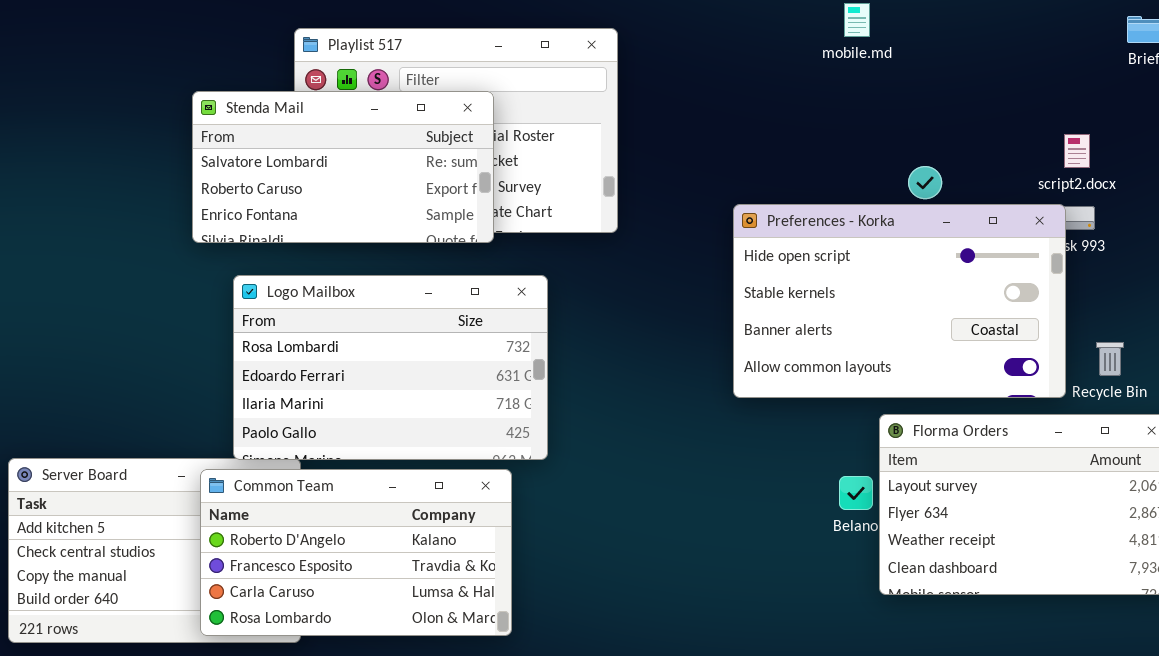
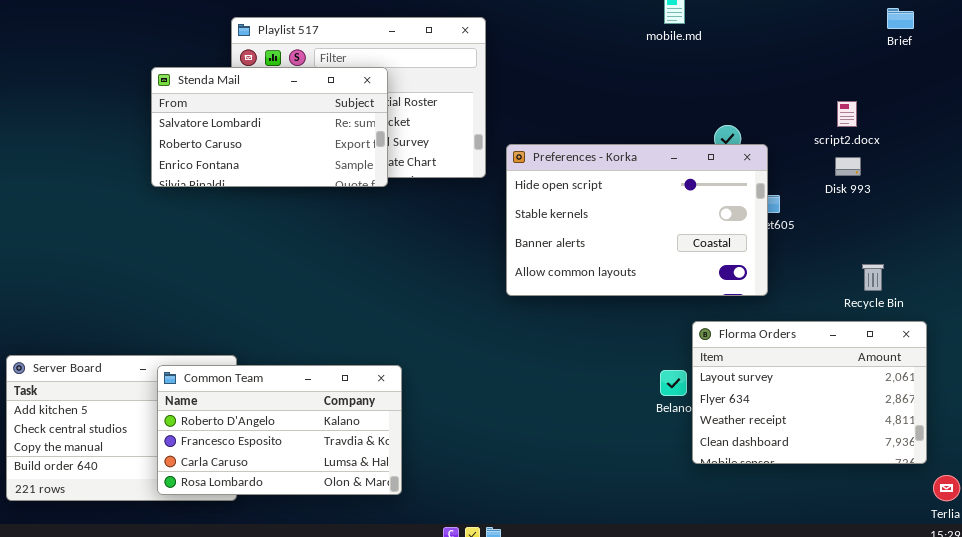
Preferences - Korka: [733,204,1066,398] -> [506,144,768,296], moved
Logo Mailbox: [233,275,548,460] -> none, closed

